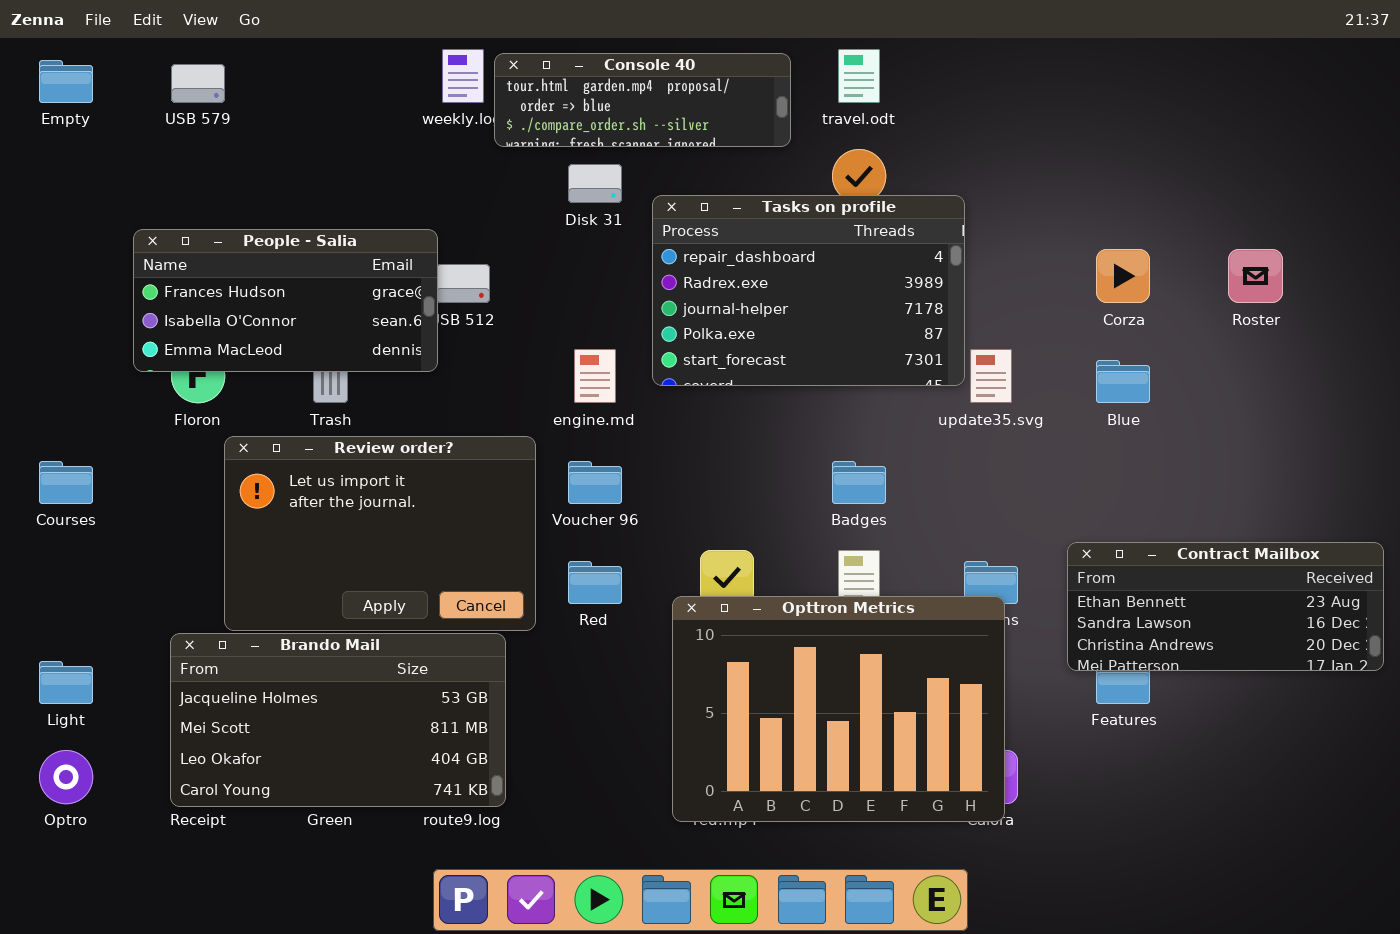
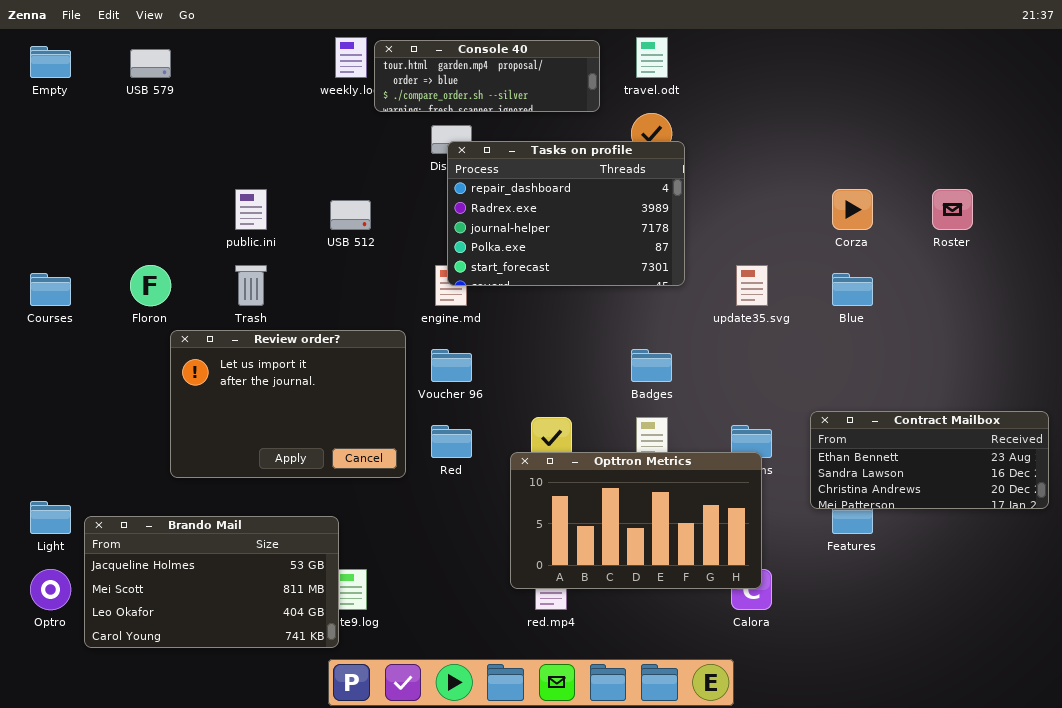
Tasks on profile: [652,195,965,386] -> [447,141,685,286], moved
People - Salia: [133,229,438,372] -> none, closed
Courses: [39,461,93,504] -> [30,273,71,306], moved
Opttron Metrics: [672,596,1005,822] -> [510,452,762,589], resized
Brando Mail: [170,633,506,807] -> [84,516,339,648], moved

